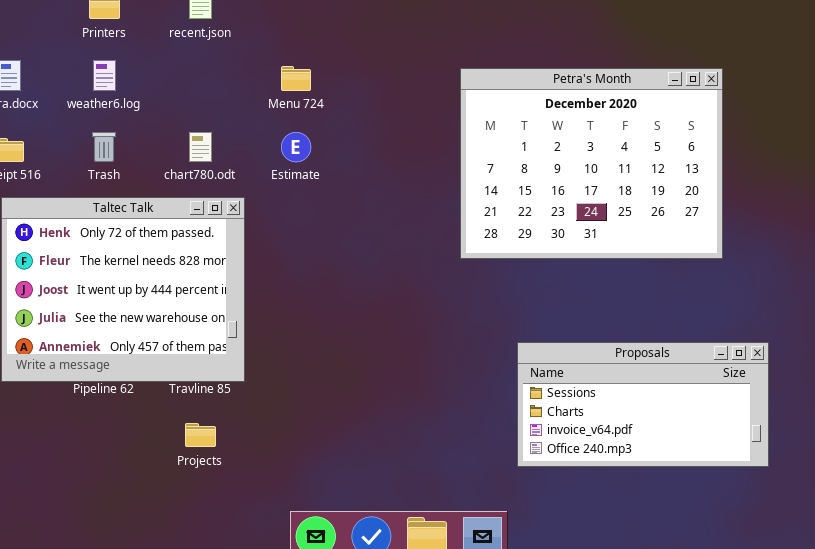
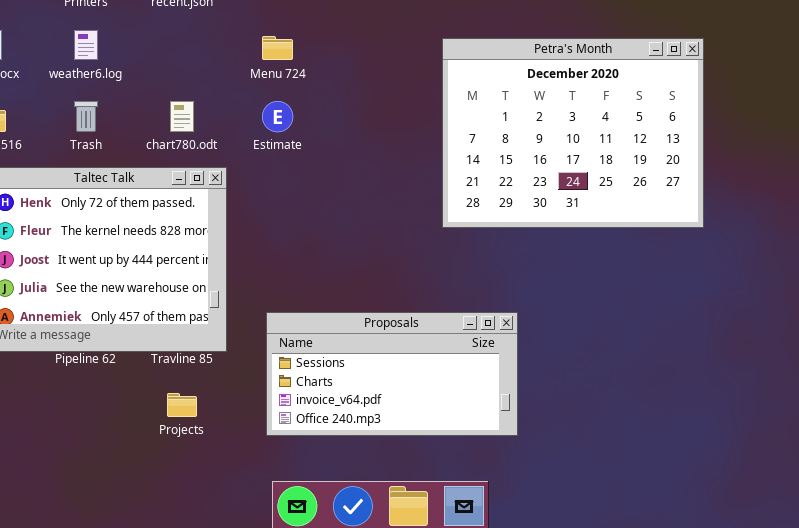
Proposals: [517,342,769,467] -> [266,312,518,436], moved

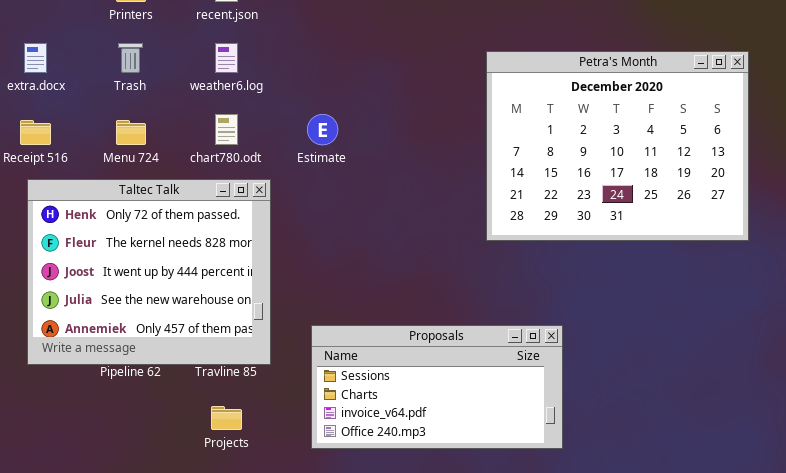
weather6.log: [74,30,98,60] -> [215,43,238,73], moved
Menu 724: [262,36,293,60] -> [116,120,146,145], moved
Trash: [74,101,98,132] -> [118,43,143,73], moved

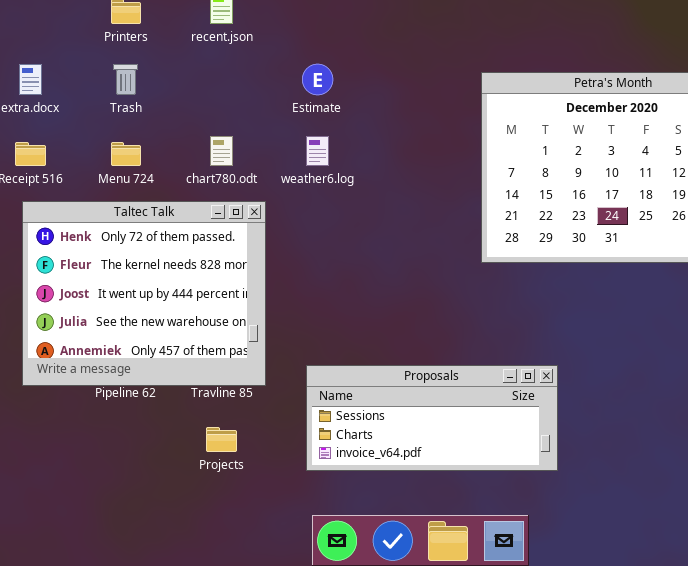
weather6.log: [215,43,238,73] -> [306,136,329,166], moved
Estimate: [307,114,338,145] -> [302,64,333,95], moved
Proposals: [311,325,563,449] -> [306,365,558,471], resized

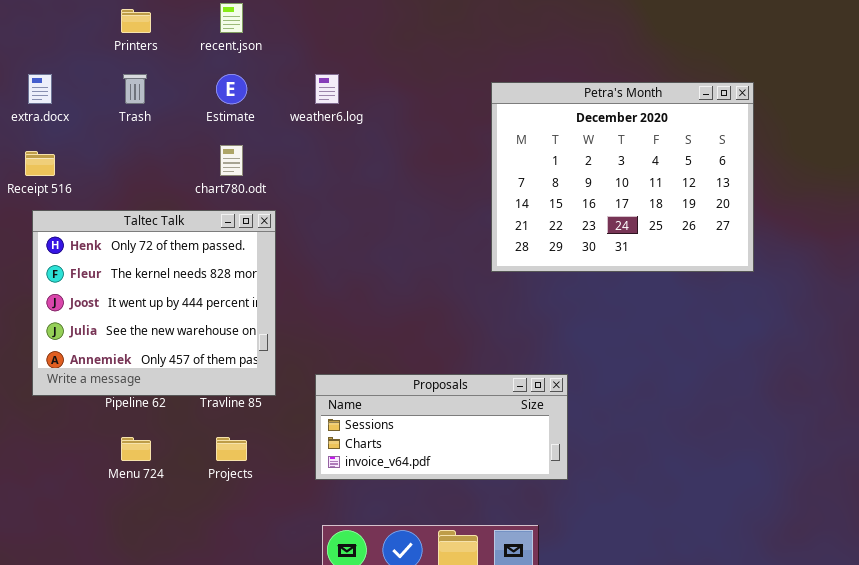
Estimate: [302,64,333,95] -> [216,74,247,104], moved
weather6.log: [306,136,329,166] -> [315,74,339,104], moved
Menu 724: [111,142,141,166] -> [121,437,151,461], moved

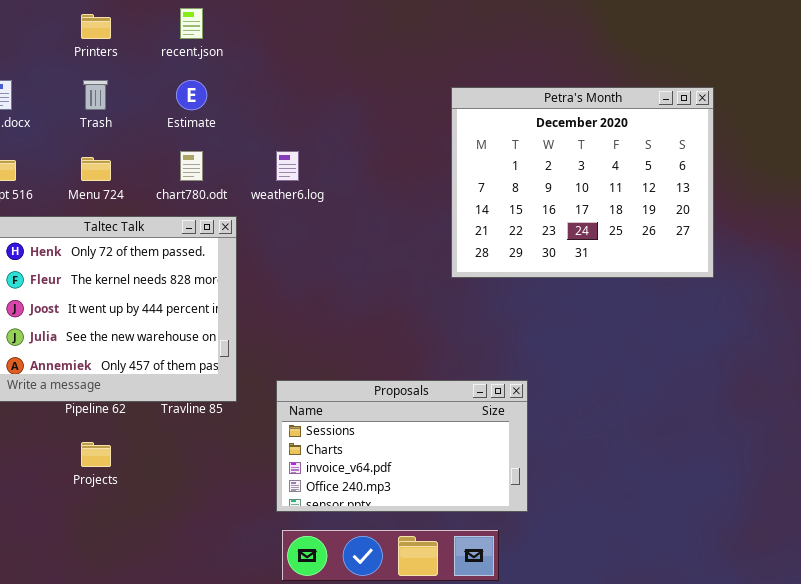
weather6.log: [315,74,339,104] -> [276,151,299,181], moved
Proposals: [315,374,568,480] -> [276,380,528,512], resized
Menu 724: [121,437,151,461] -> [81,157,111,181], moved
Projects: [216,437,247,461] -> [81,442,111,467], moved

